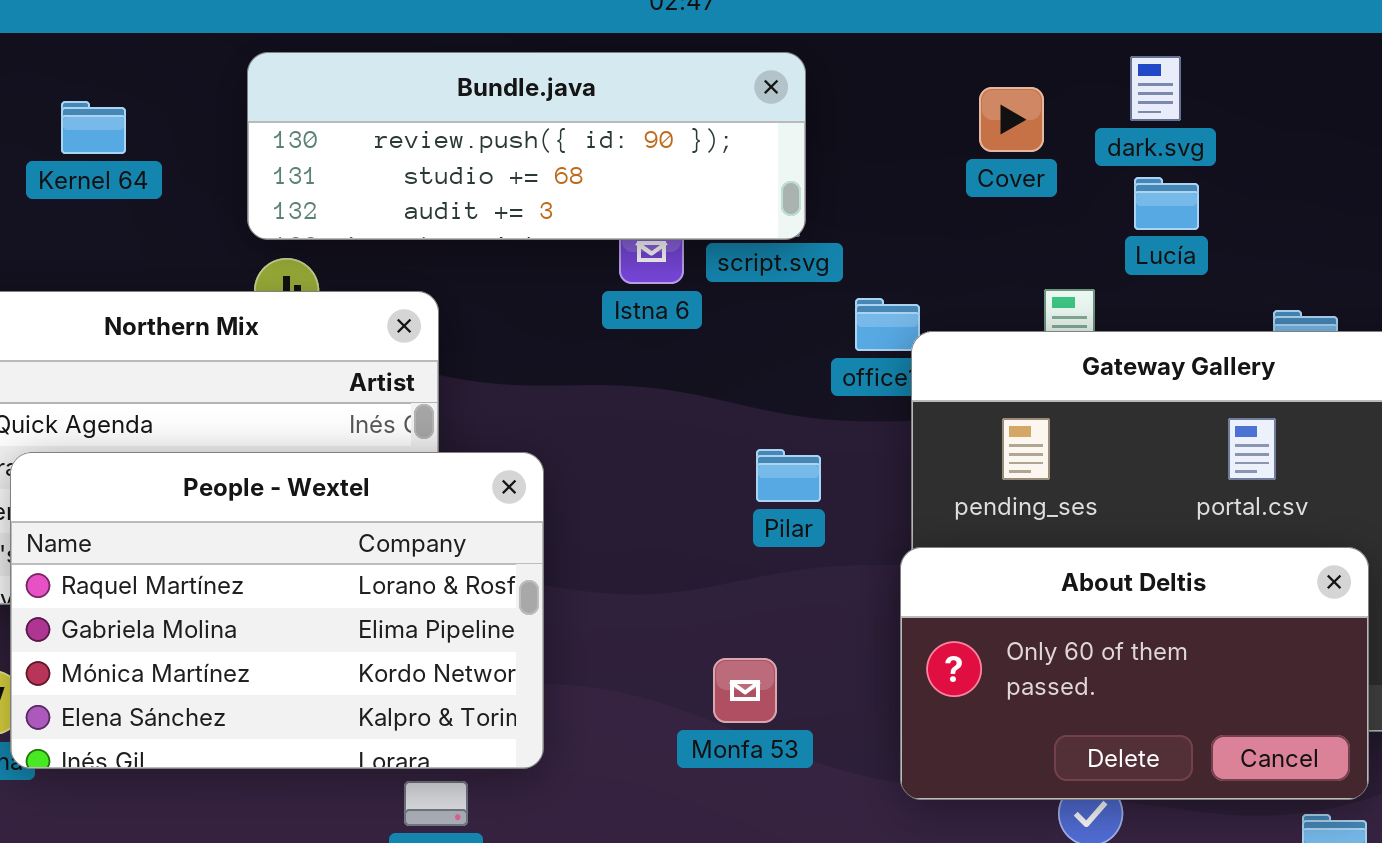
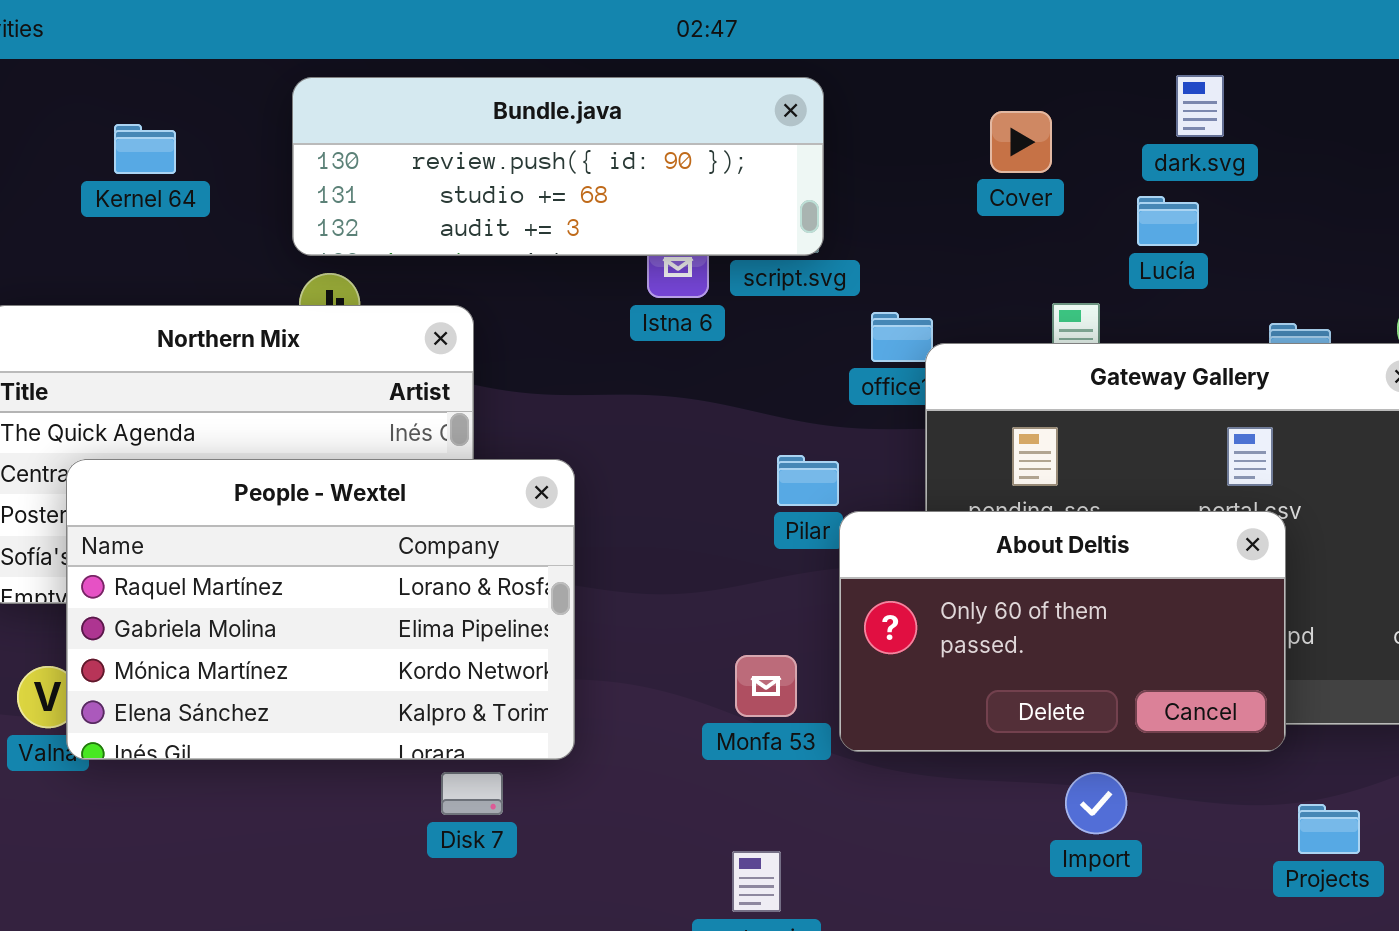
dark.svg: [1130,56,1181,121] -> [1176,75,1224,137], moved
About Deltis: [900,547,1369,800] -> [839,511,1286,752], moved

